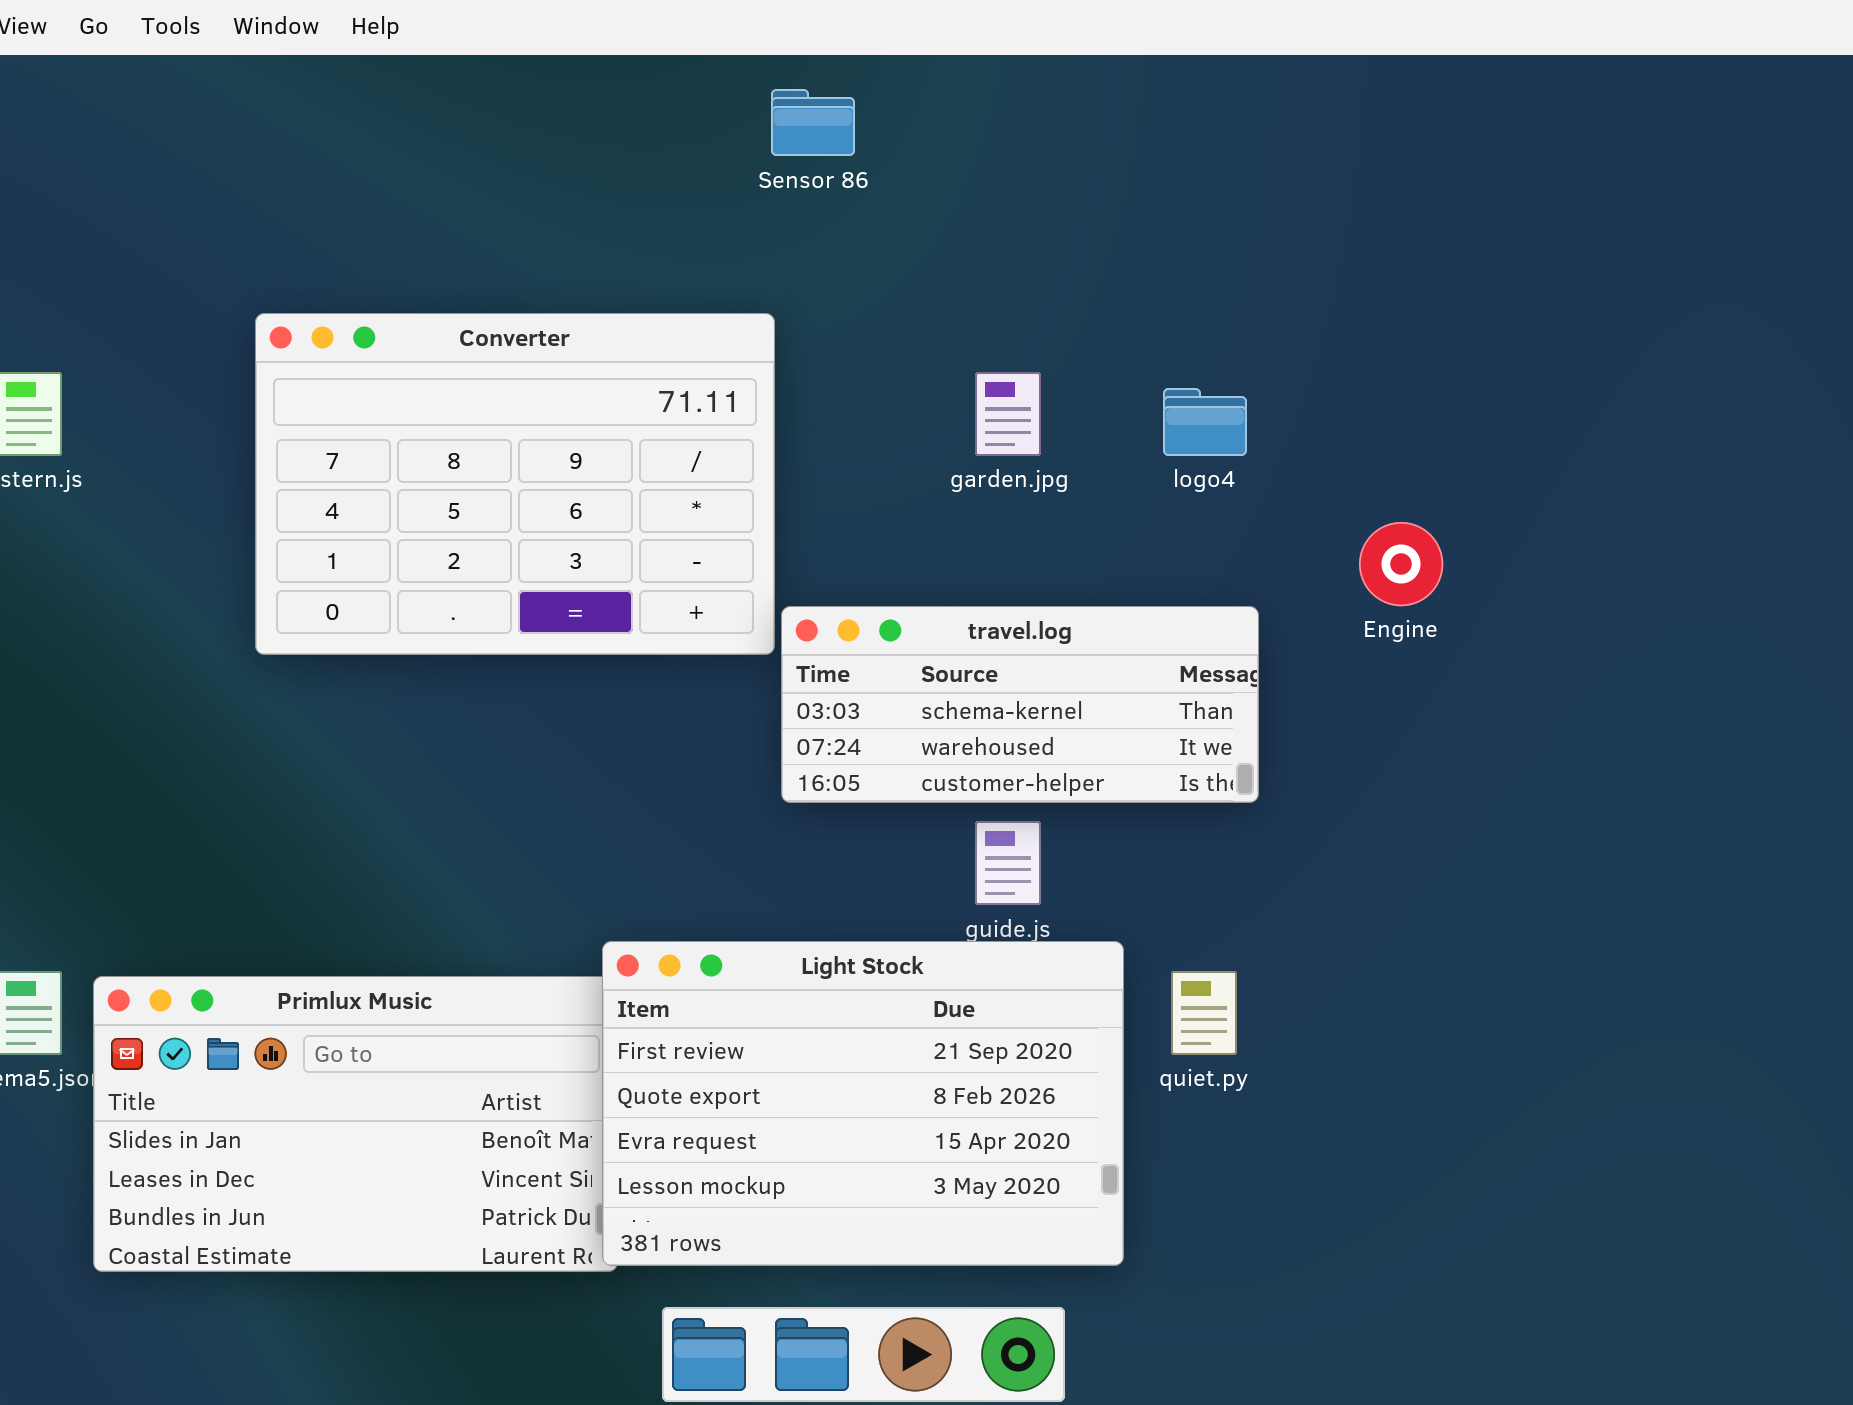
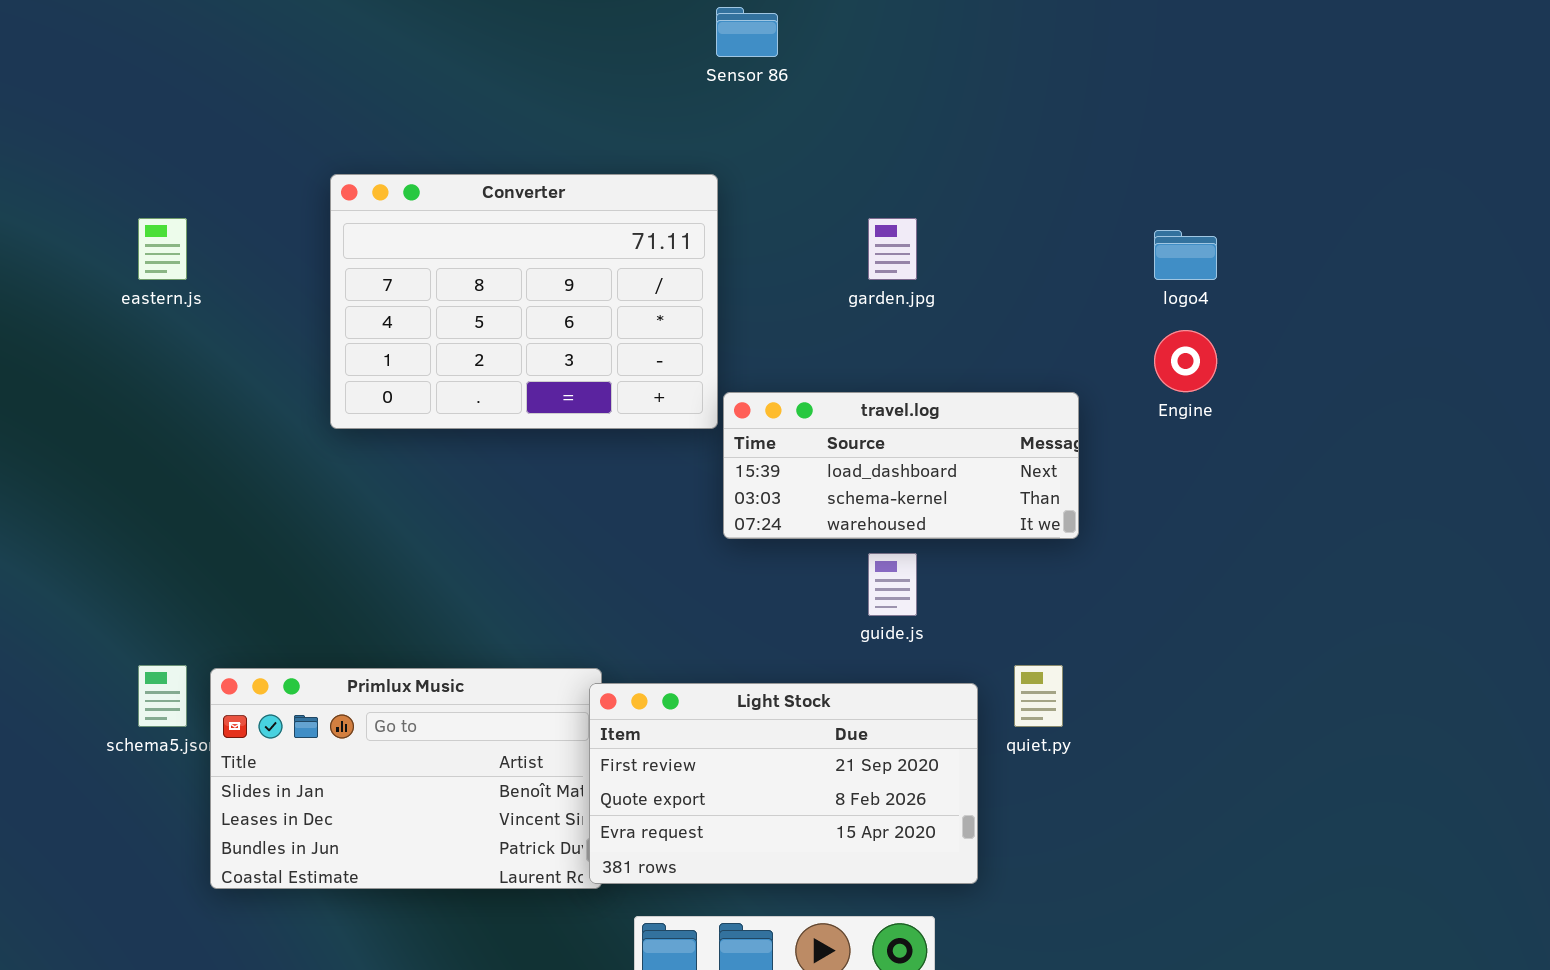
logo4: [1163,388,1247,456] -> [1154,230,1217,280], moved
travel.log: [781,606,1259,803] -> [723,392,1079,539], scrolled up 1 row
Light Stock: [602,941,1124,1266] -> [589,683,978,884], resized

